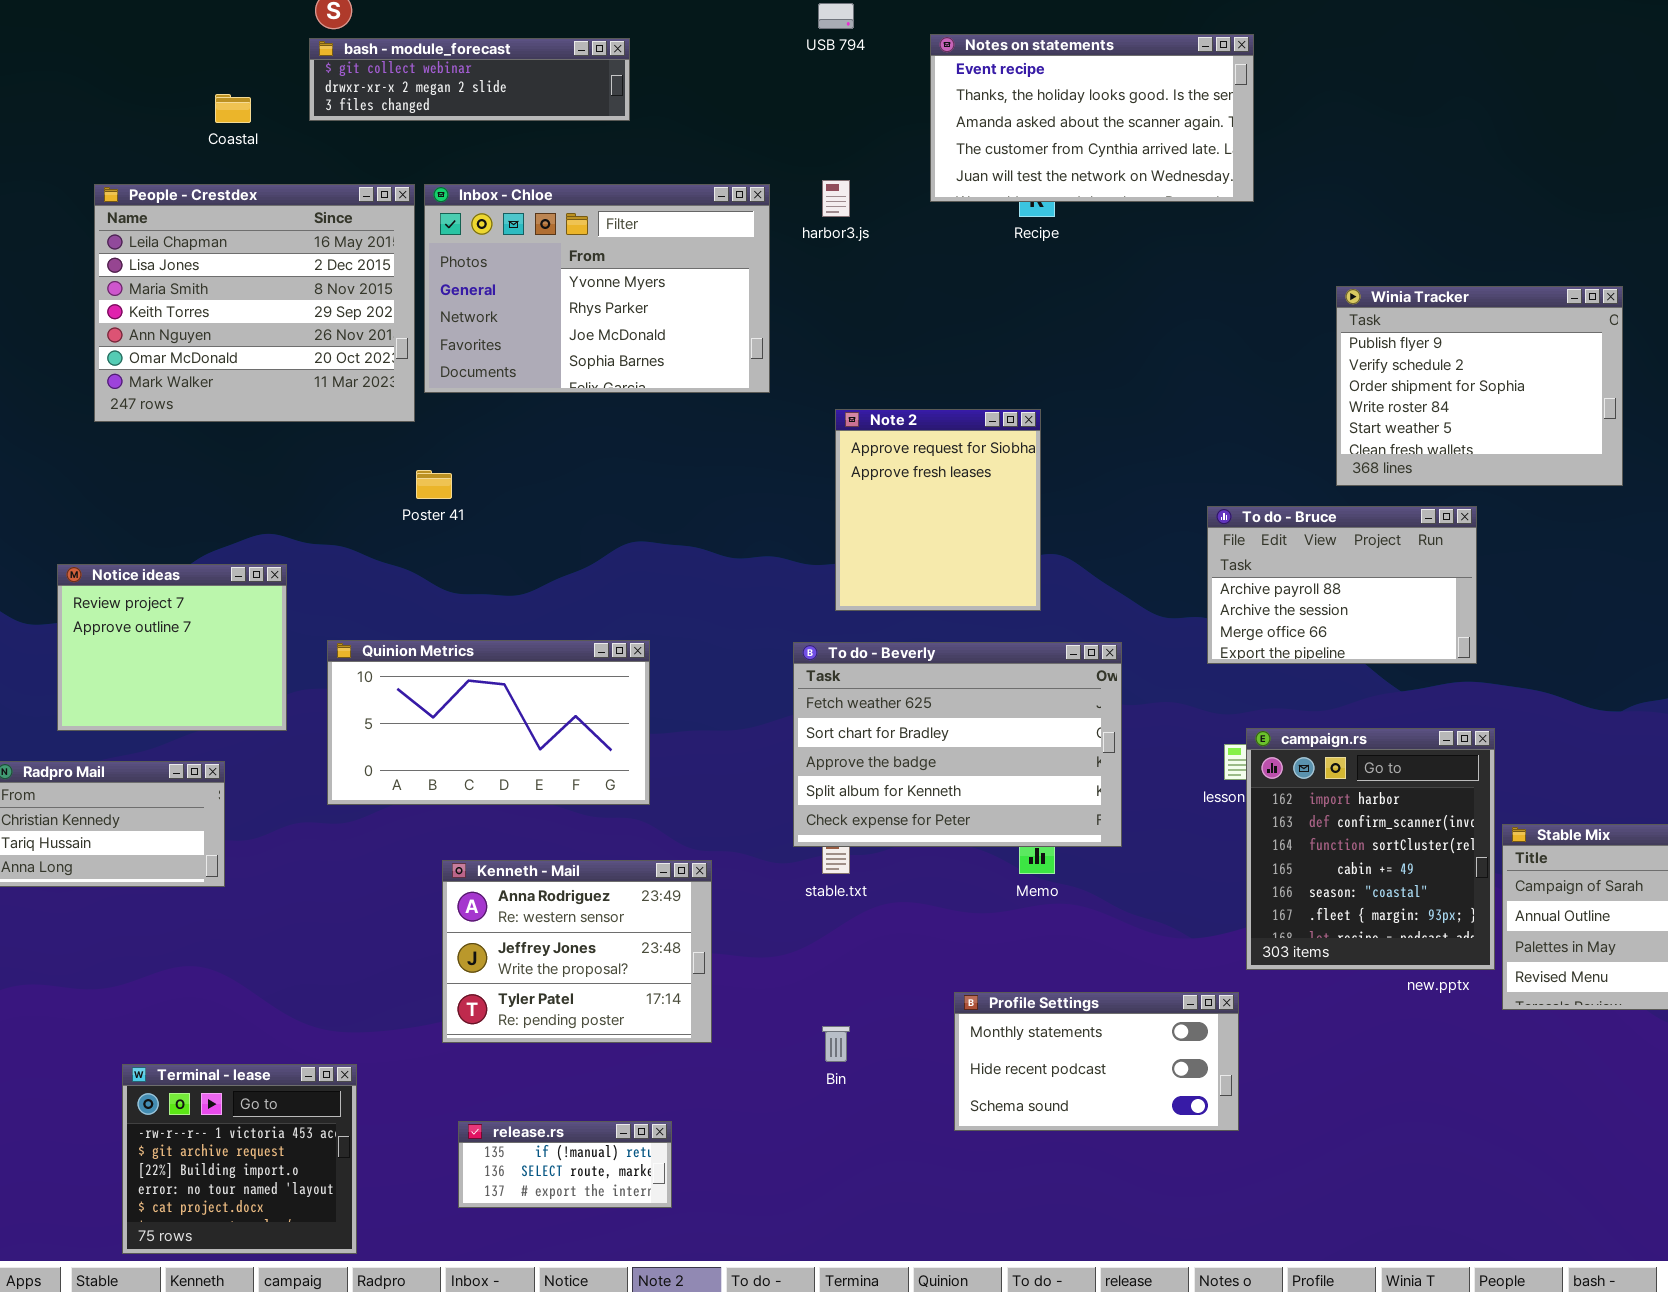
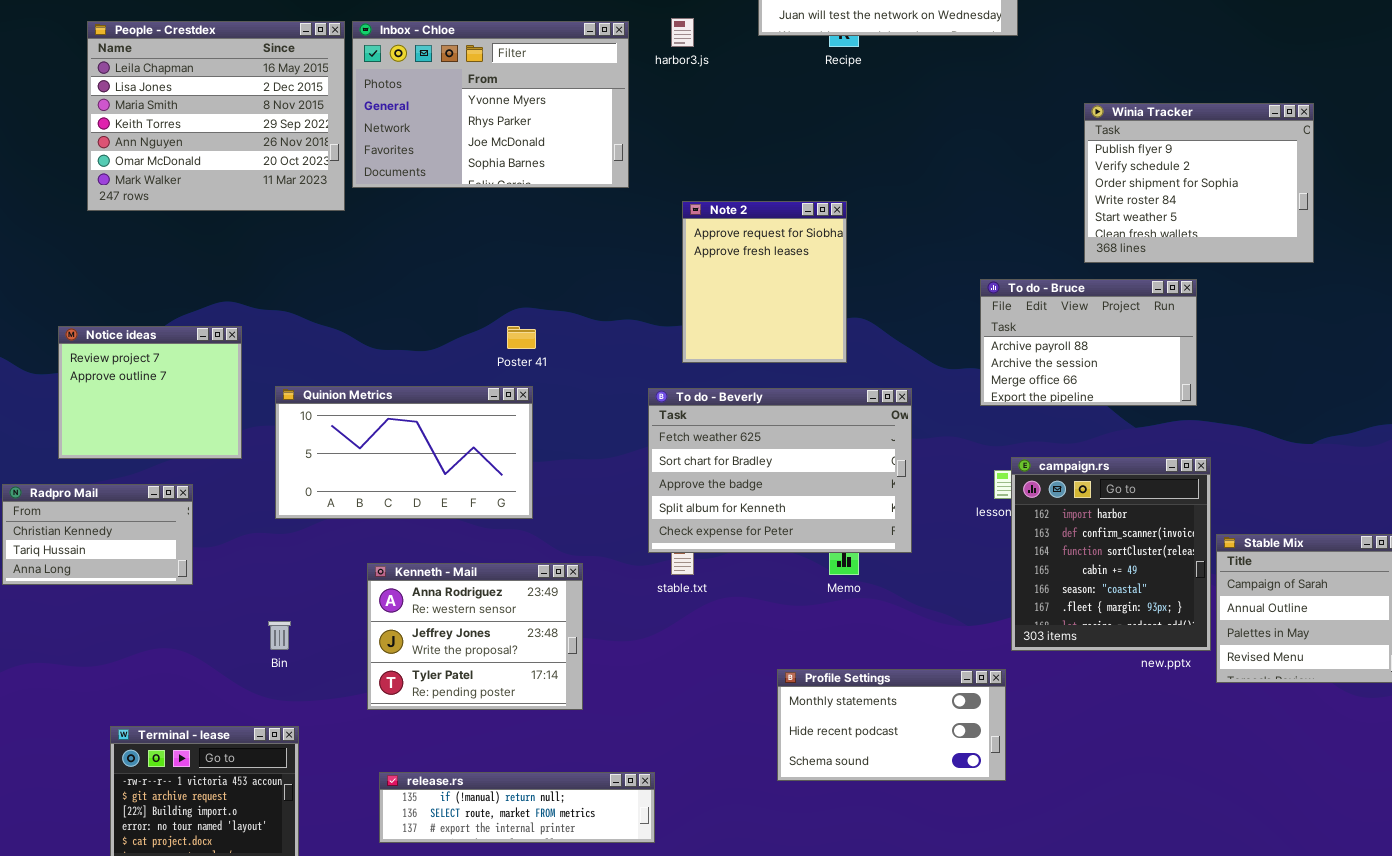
Poster 41: [416,470,452,499] -> [507,326,536,349], moved
Bin: [822,1026,850,1062] -> [268,621,291,650], moved
release.rs: [458,1121,672,1208] -> [379,772,655,843], resized

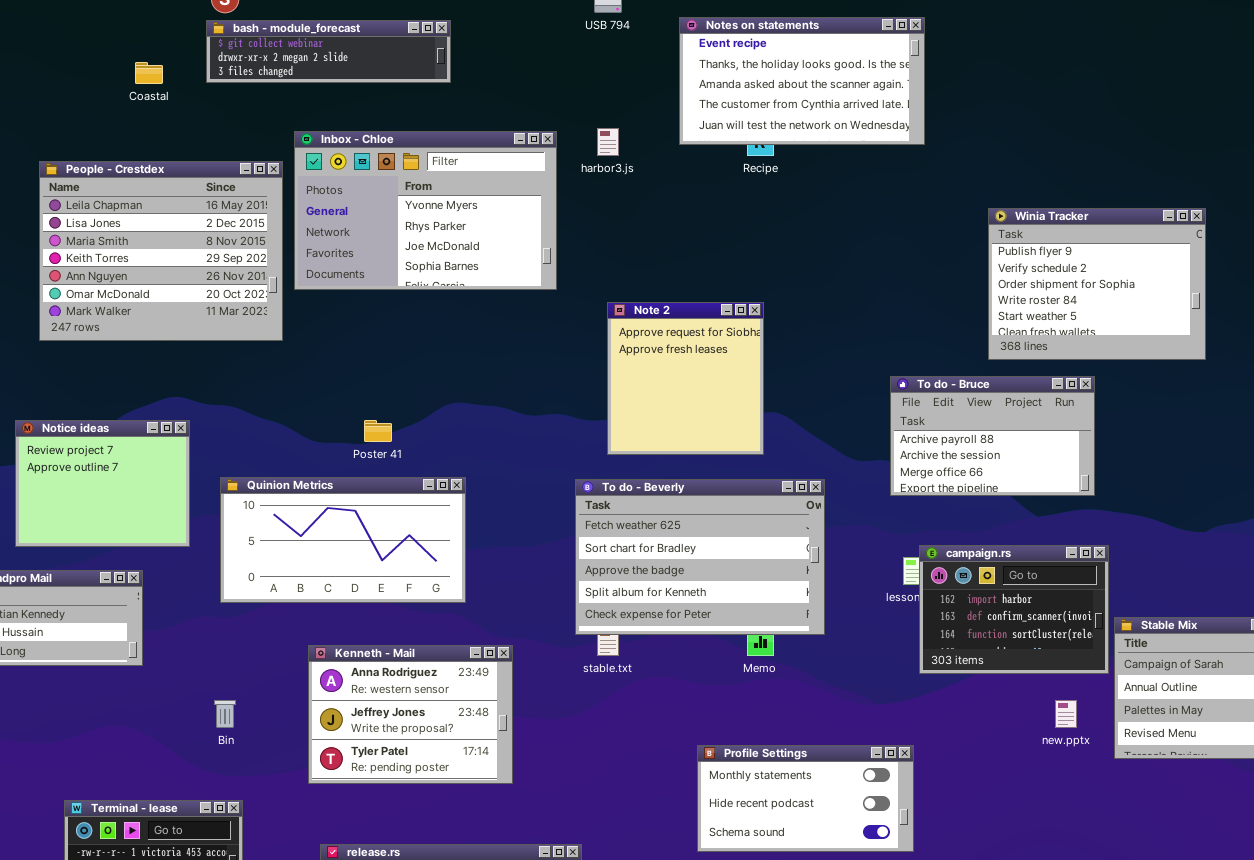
People - Crestdex: [87,21,345,211] -> [39,161,283,341], moved
Poster 41: [507,326,536,349] -> [364,420,392,442], moved
campaign.rs: [1011,457,1211,651] -> [919,545,1109,674], resized

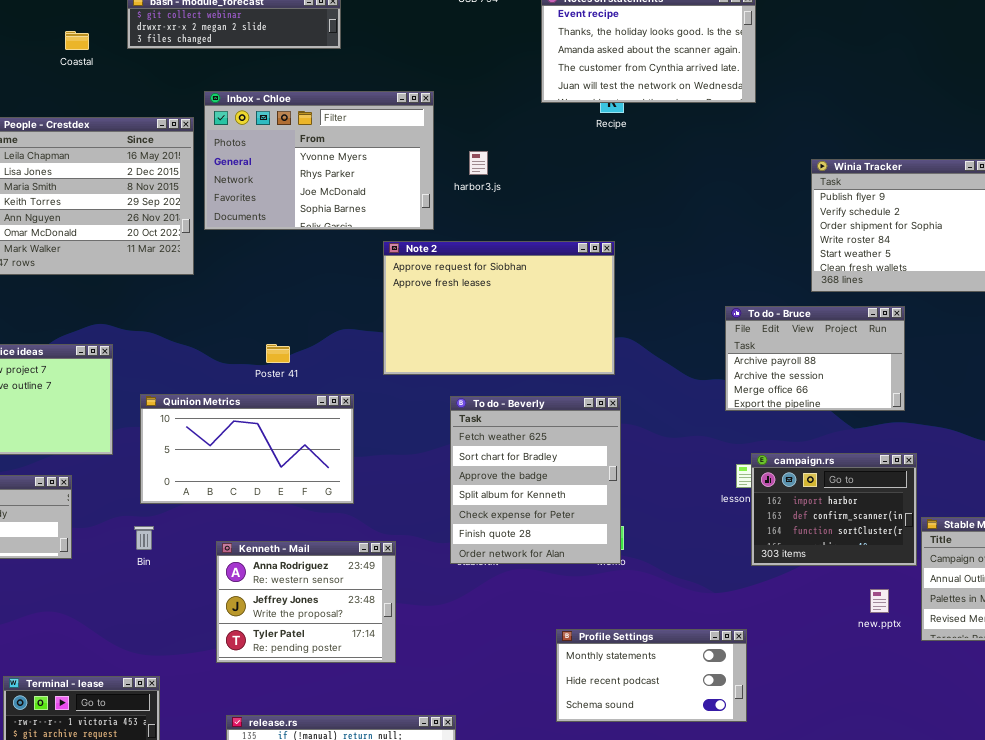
harbor3.js: [597,128,619,156] -> [469,151,488,175], moved
Note 2: [607,302,764,455] -> [383,241,615,375], resized
To do - Beverly: [575,479,825,635] -> [450,396,621,564], resized
Bin: [214,700,236,728] -> [134,526,154,550], moved

